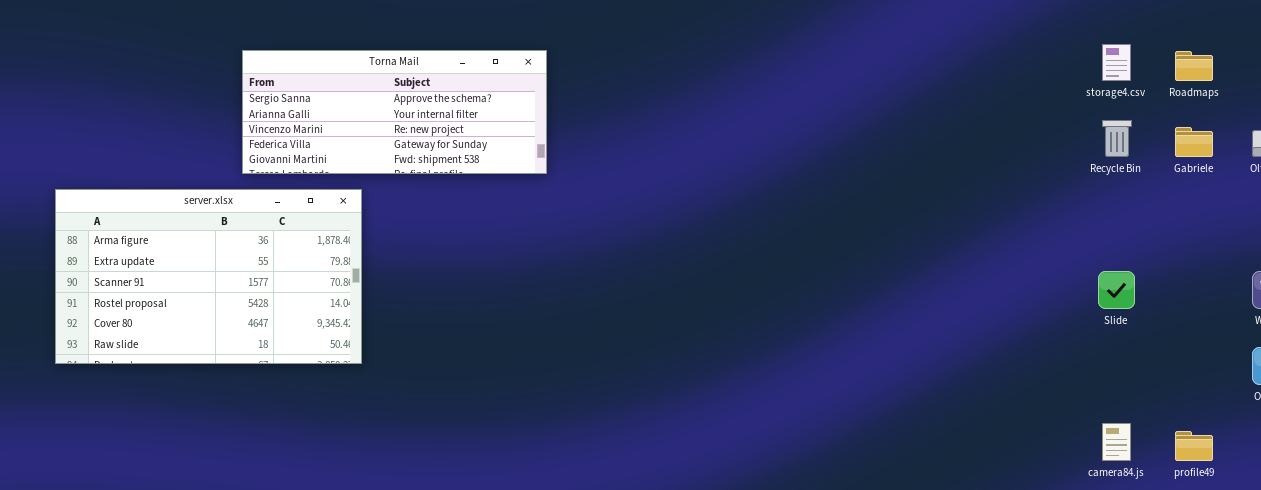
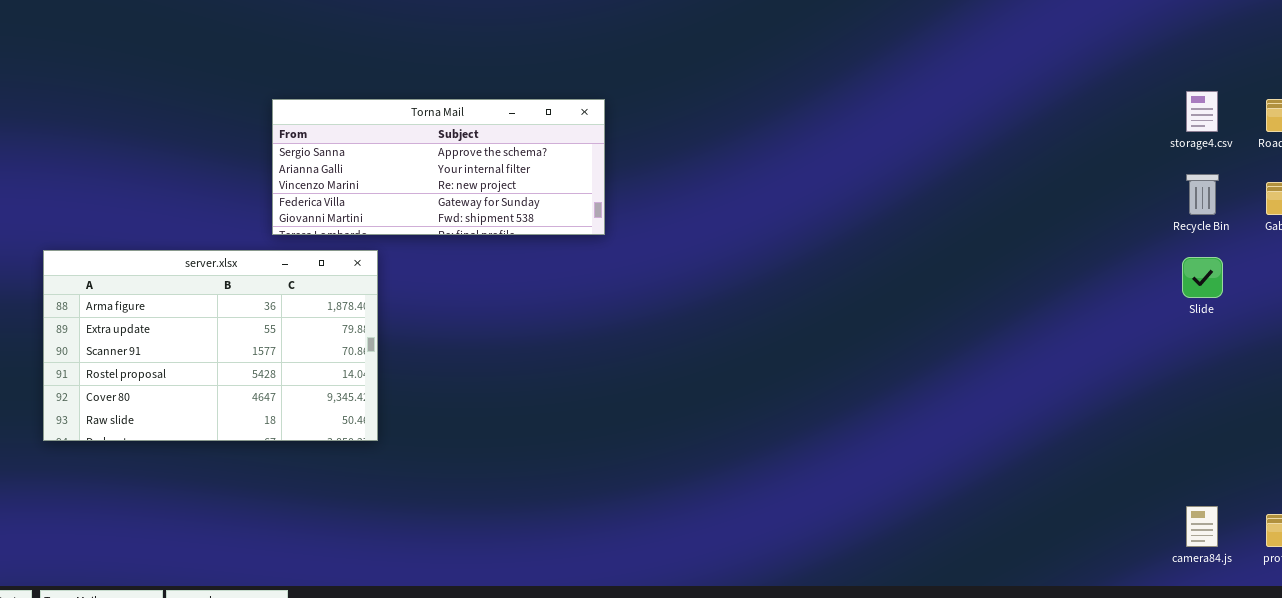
Torna Mail: [242,50,547,174] -> [272,99,605,235], moved
Slide: [1098,271,1135,309] -> [1182,257,1223,298], moved

